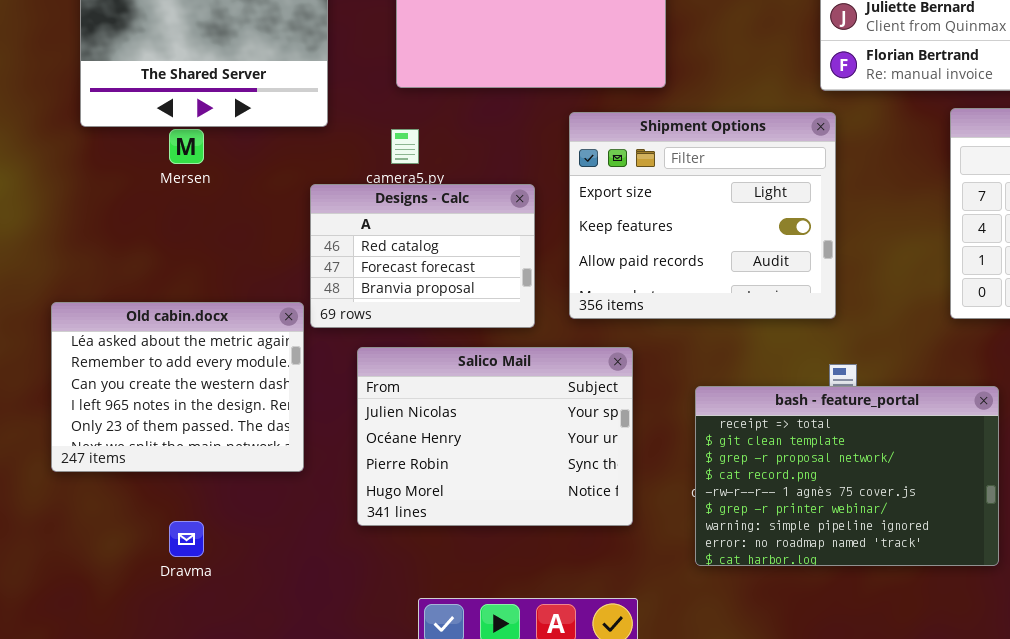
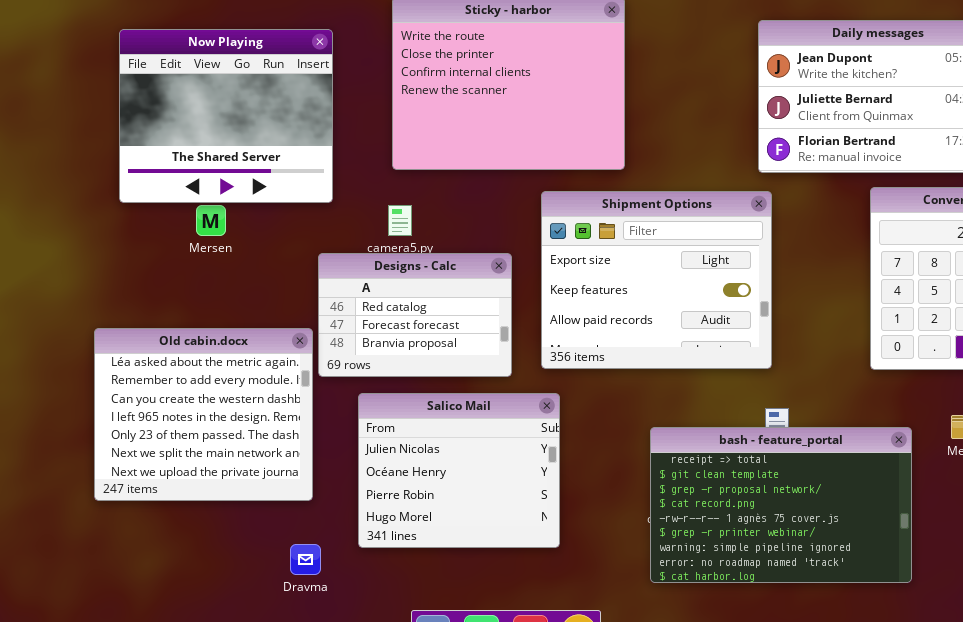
Old cabin.docx: [51,302,304,472] -> [94,328,313,501], resized
Salico Mail: [357,347,633,526] -> [358,393,560,548], resized
Dravma: [169,521,204,557] -> [290,544,321,575], moved

